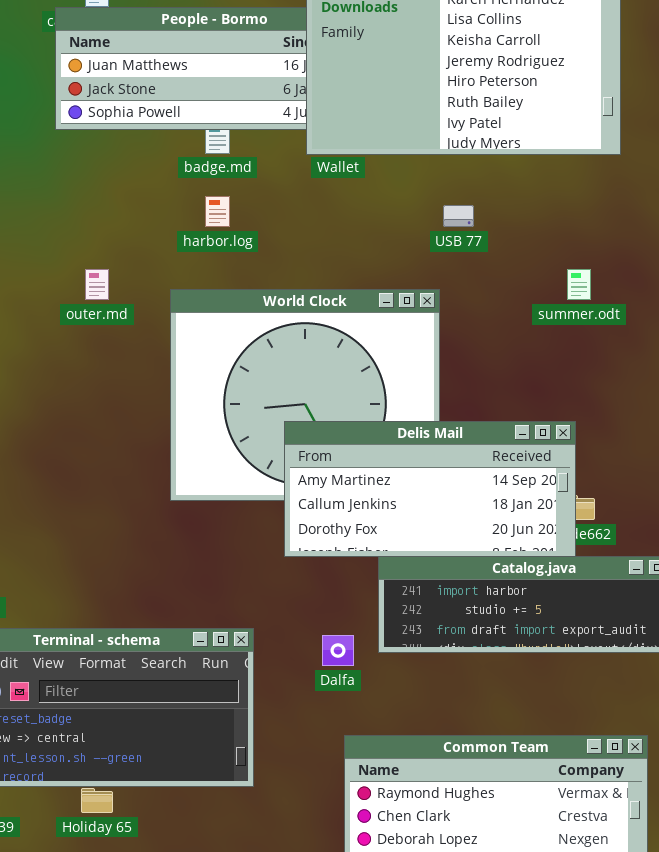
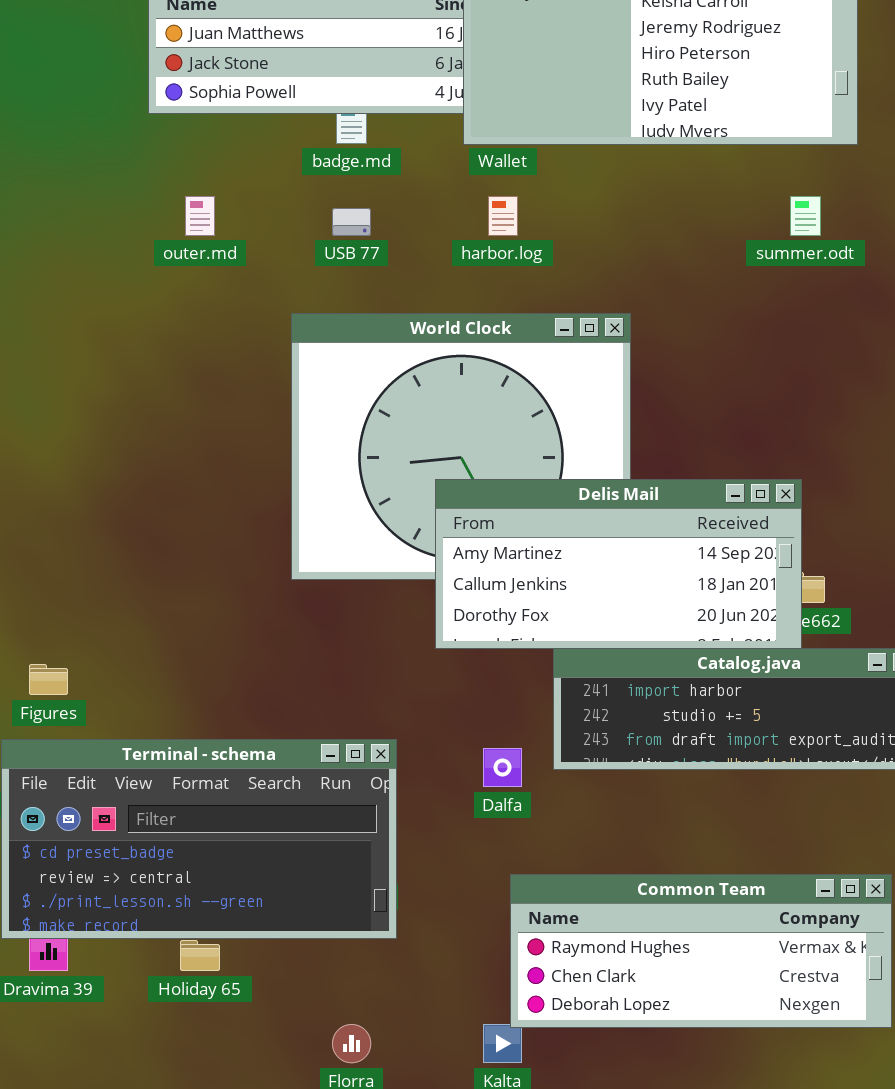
harbor.log: [205,196,230,227] -> [488,196,518,236], moved
USB 77: [443,205,474,227] -> [332,208,371,236], moved
outer.md: [85,269,109,300] -> [185,196,215,236], moved
summer.odt: [567,269,591,300] -> [790,196,821,236], moved

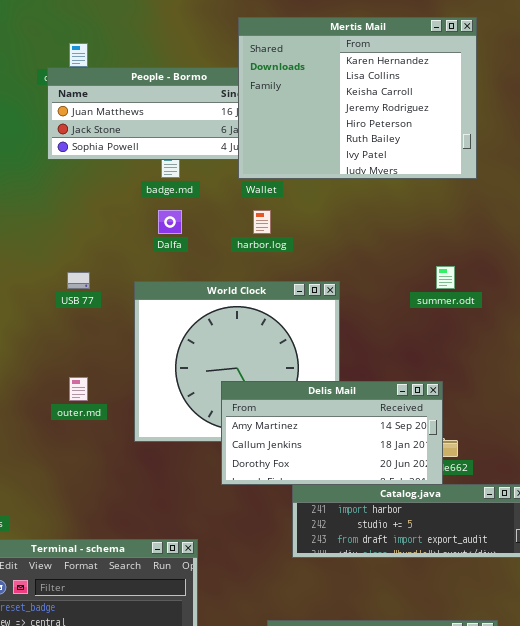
outer.md: [185,196,215,236] -> [69,377,88,401], moved
summer.odt: [790,196,821,236] -> [436,266,455,289], moved
USB 77: [332,208,371,236] -> [67,272,90,289], moved
Dalfa: [483,748,522,787] -> [158,210,182,234], moved

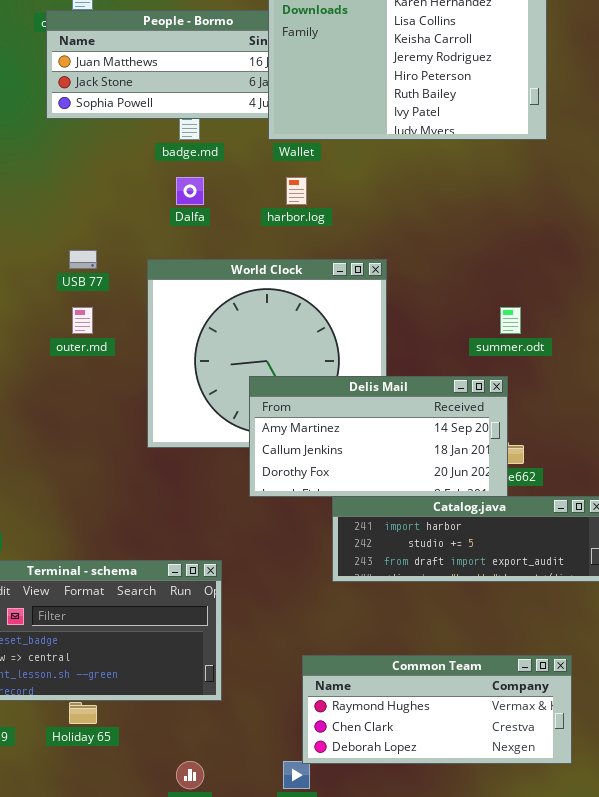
summer.odt: [436,266,455,289] -> [500,307,521,334], moved
outer.md: [69,377,88,401] -> [72,307,93,334], moved

